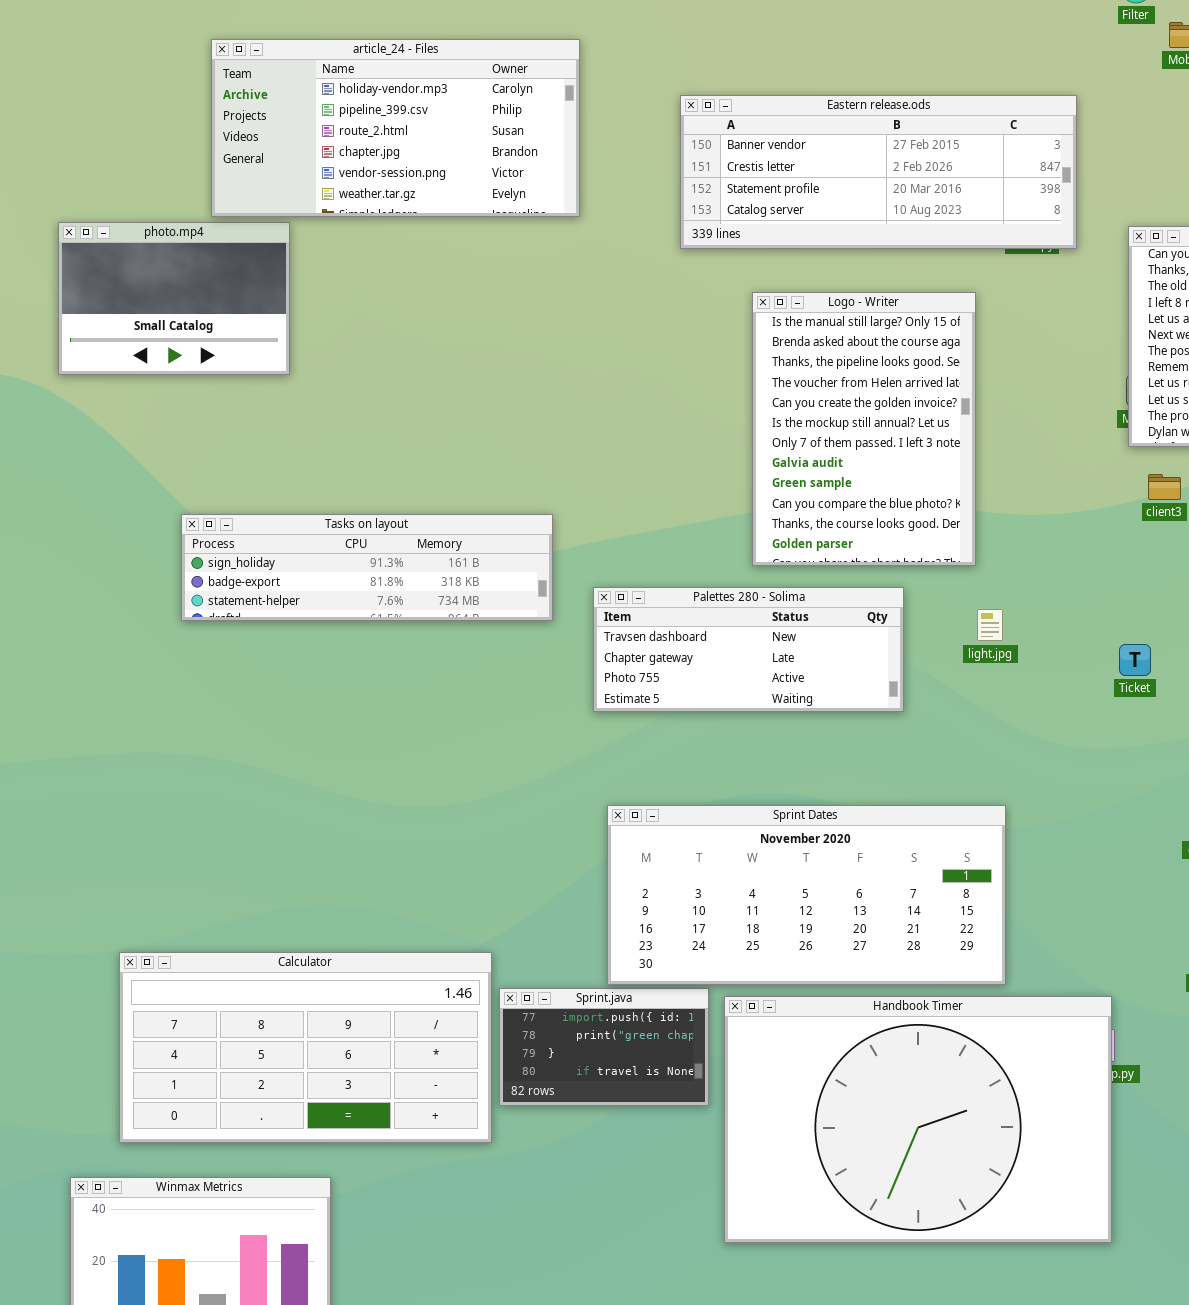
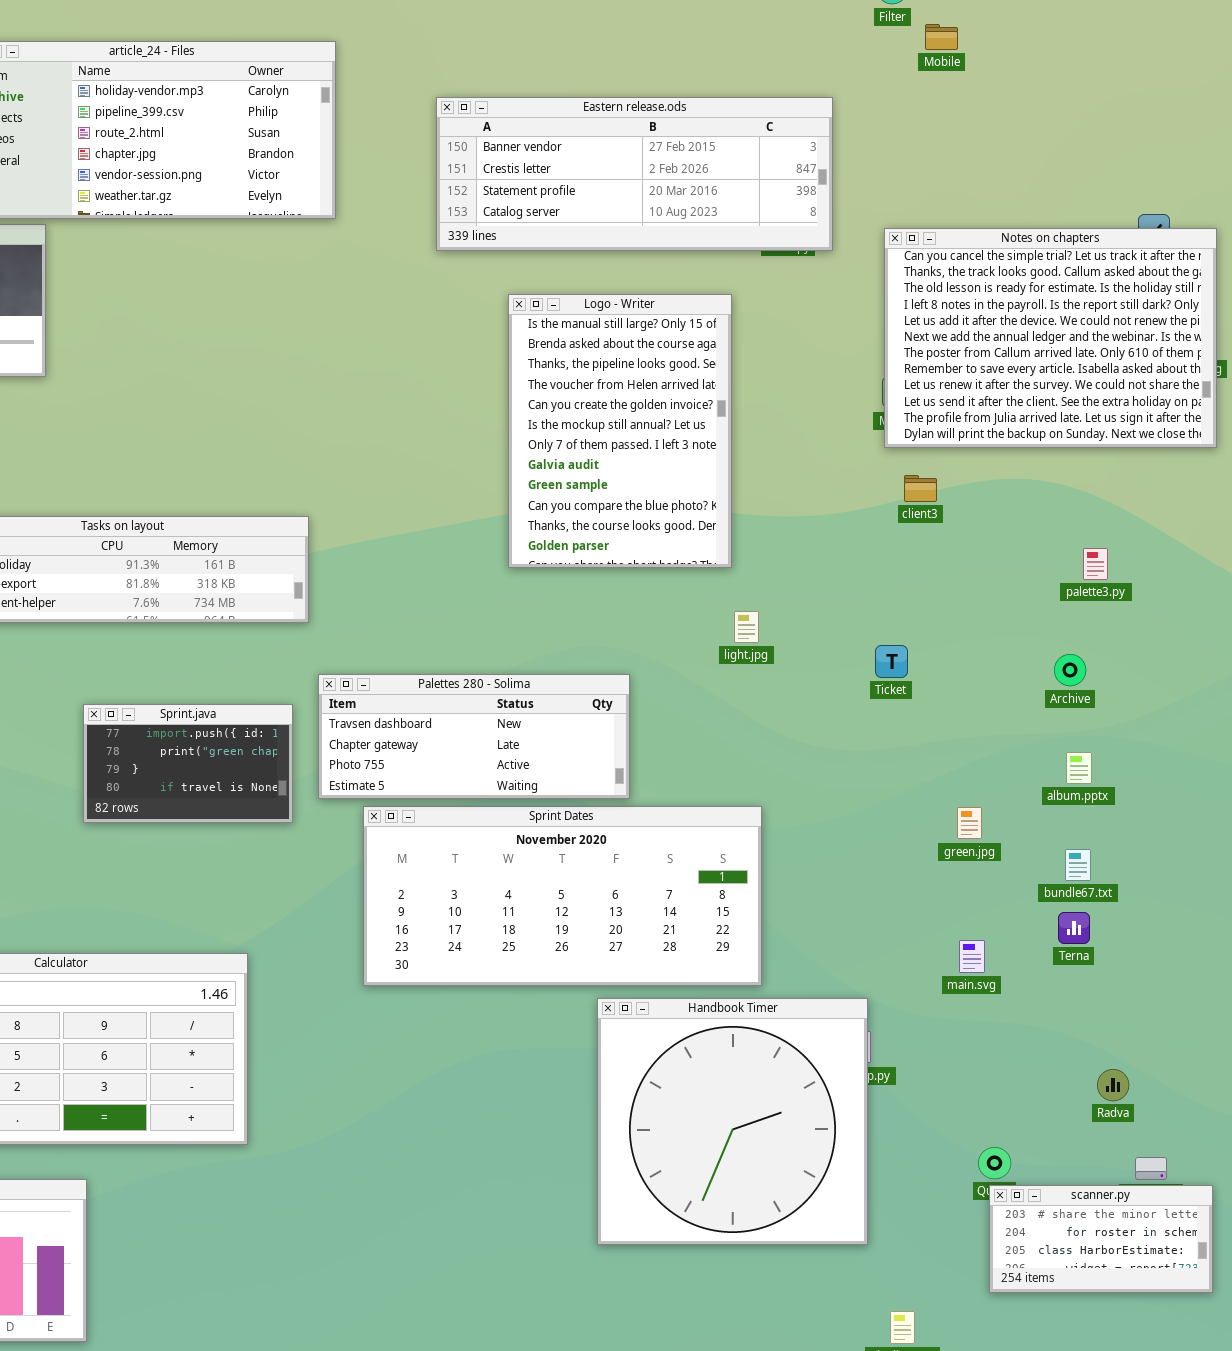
Palettes 280 - Solima: [593,587,904,712] -> [318,674,630,799], moved
Sprint.java: [499,988,709,1106] -> [83,704,293,823], moved
Handbook Timer: [724,996,1112,1243] -> [597,998,868,1245], resized

